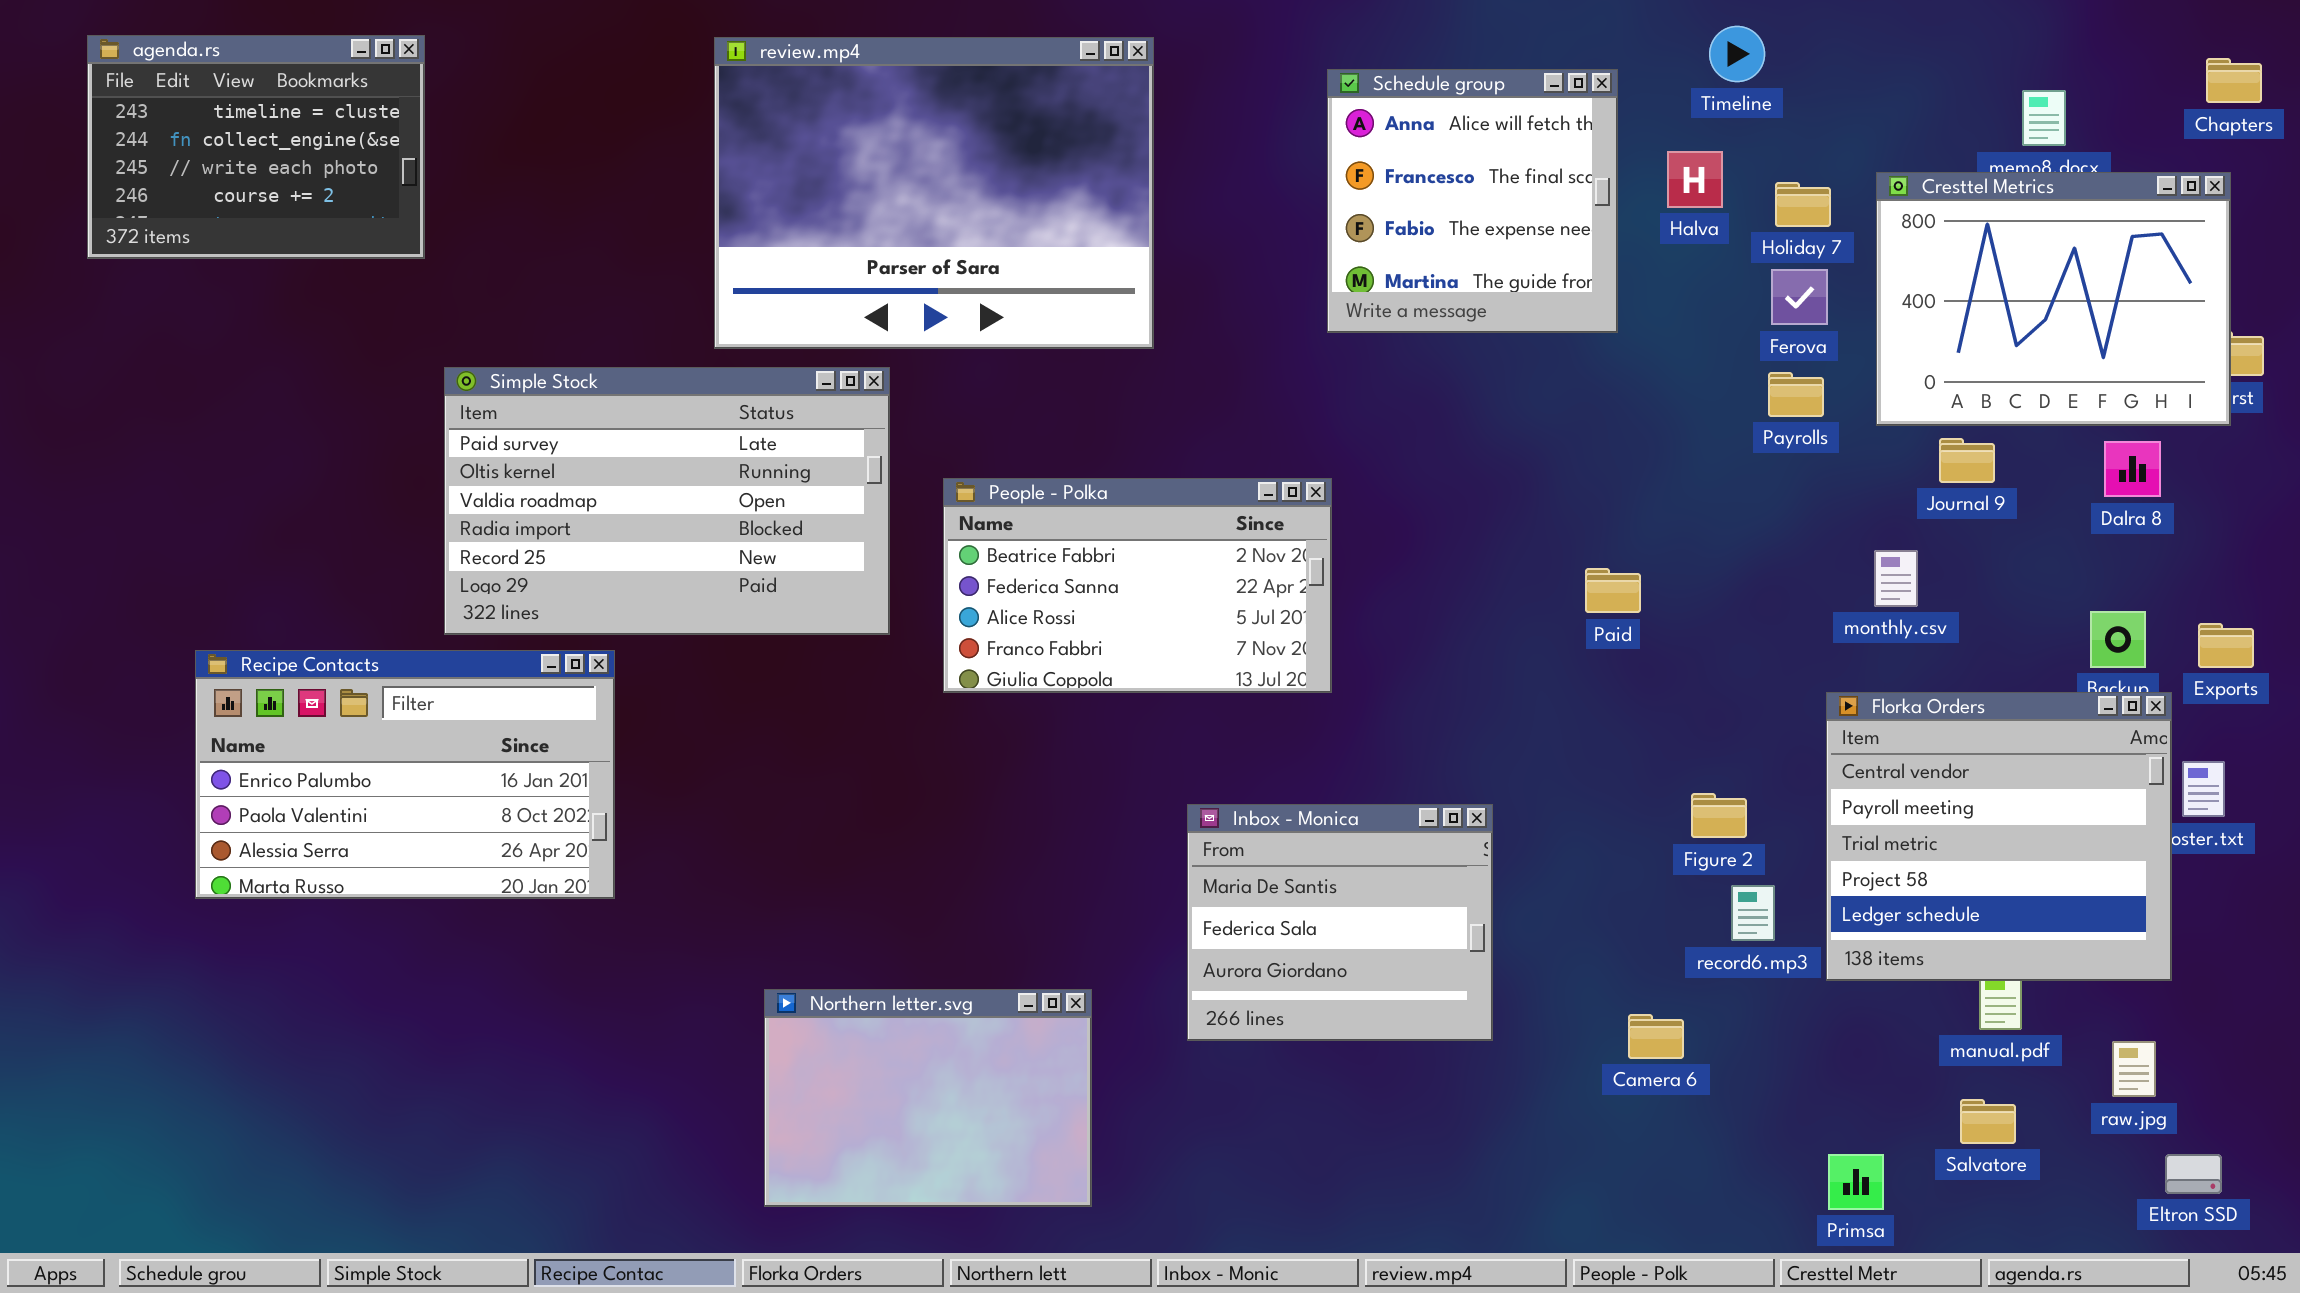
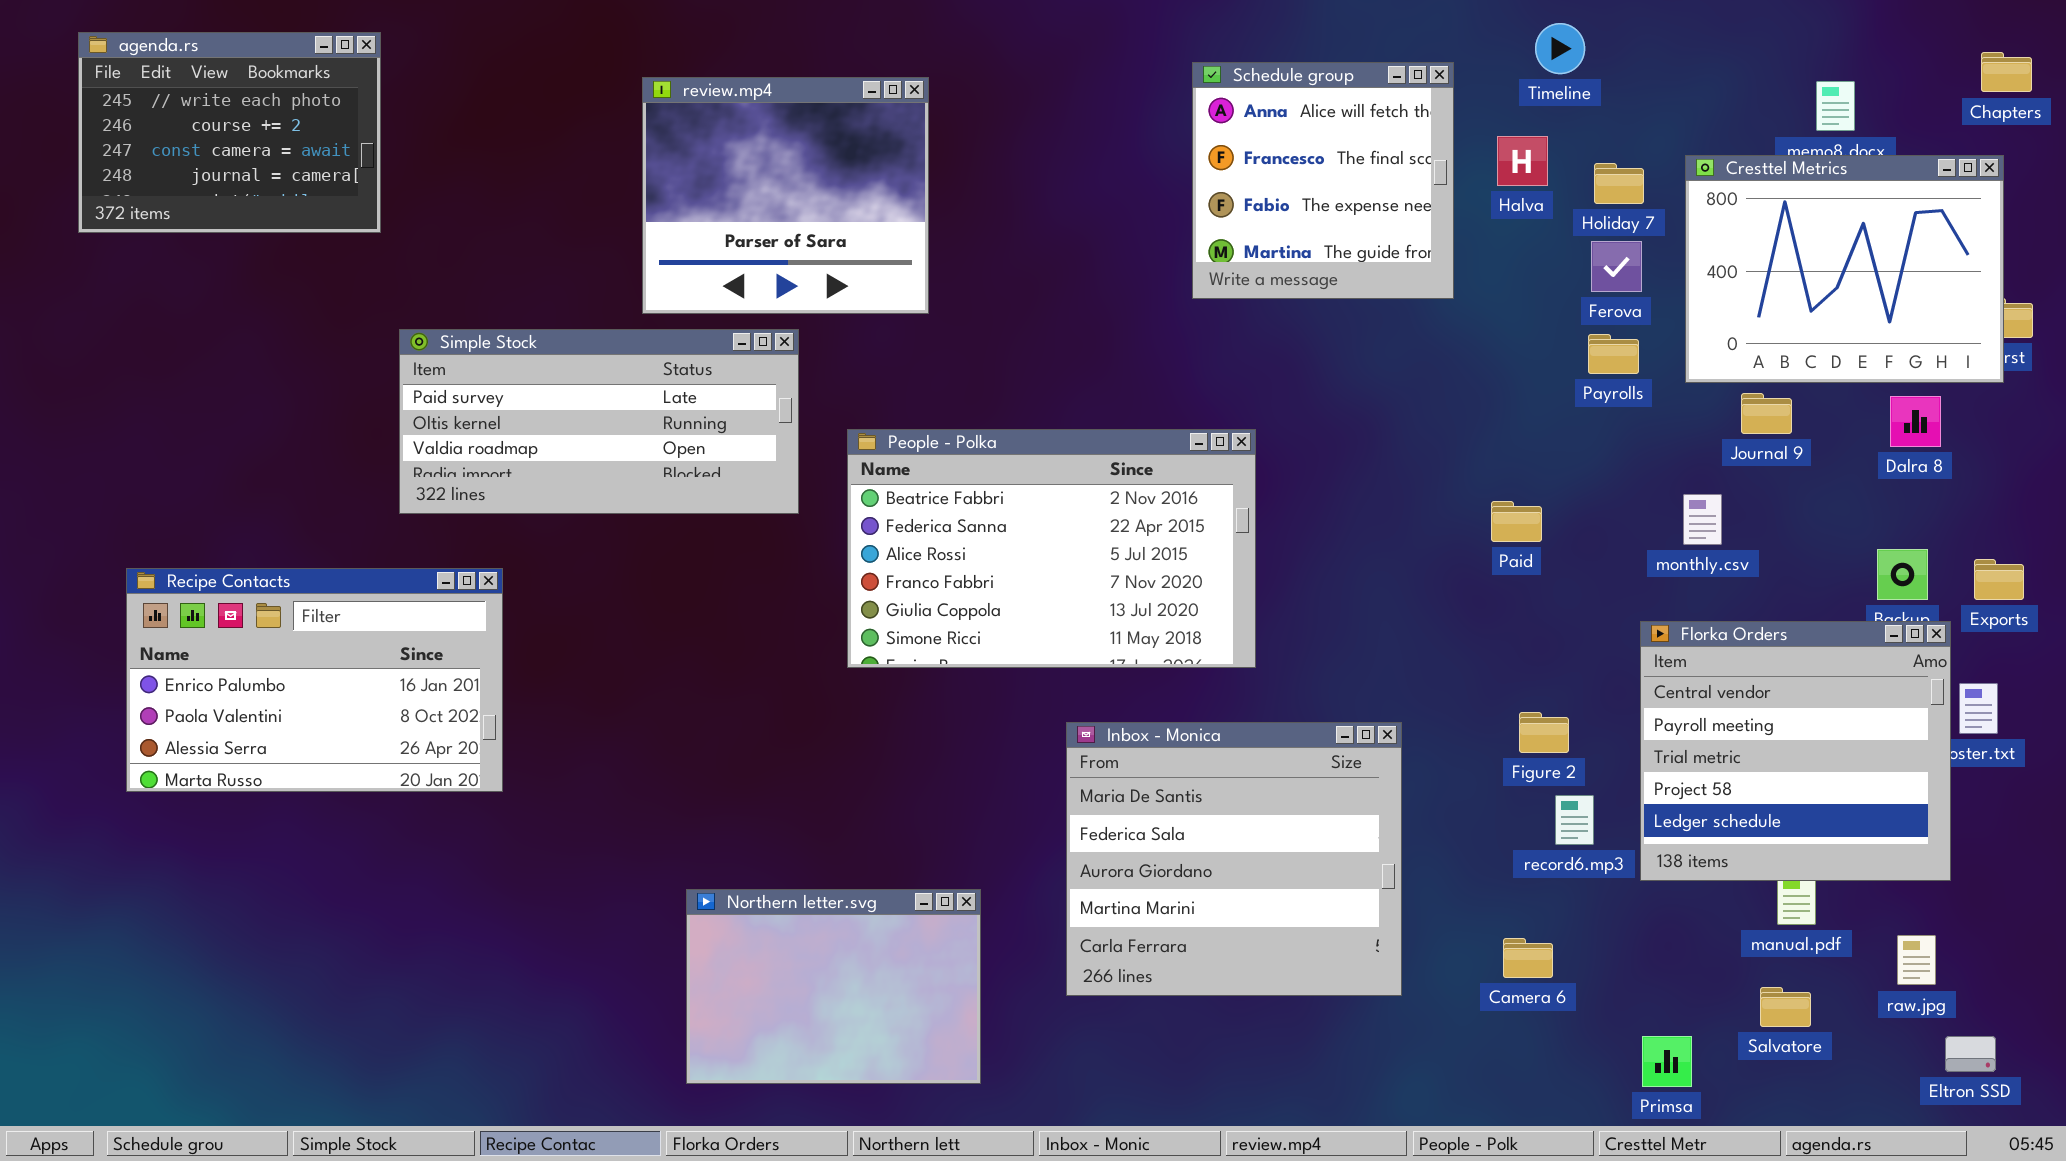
agenda.rs: [87,35,425,259] -> [78,32,381,233], scrolled down 2 rows
review.mp4: [714,37,1154,349] -> [642,77,929,314], resized
Simple Stock: [444,367,890,635] -> [399,329,799,514], resized
People - Polka: [943,478,1332,693] -> [847,429,1256,668], resized
Paid: [1585,568,1641,613] -> [1491,501,1542,542], moved
Recipe Contacts: [195,650,615,899] -> [126,568,503,792], moved
Inbox - Monica: [1187,804,1493,1041] -> [1066,722,1402,996], resized
Camera 6: [1628,1014,1684,1059] -> [1503,938,1553,978], moved

